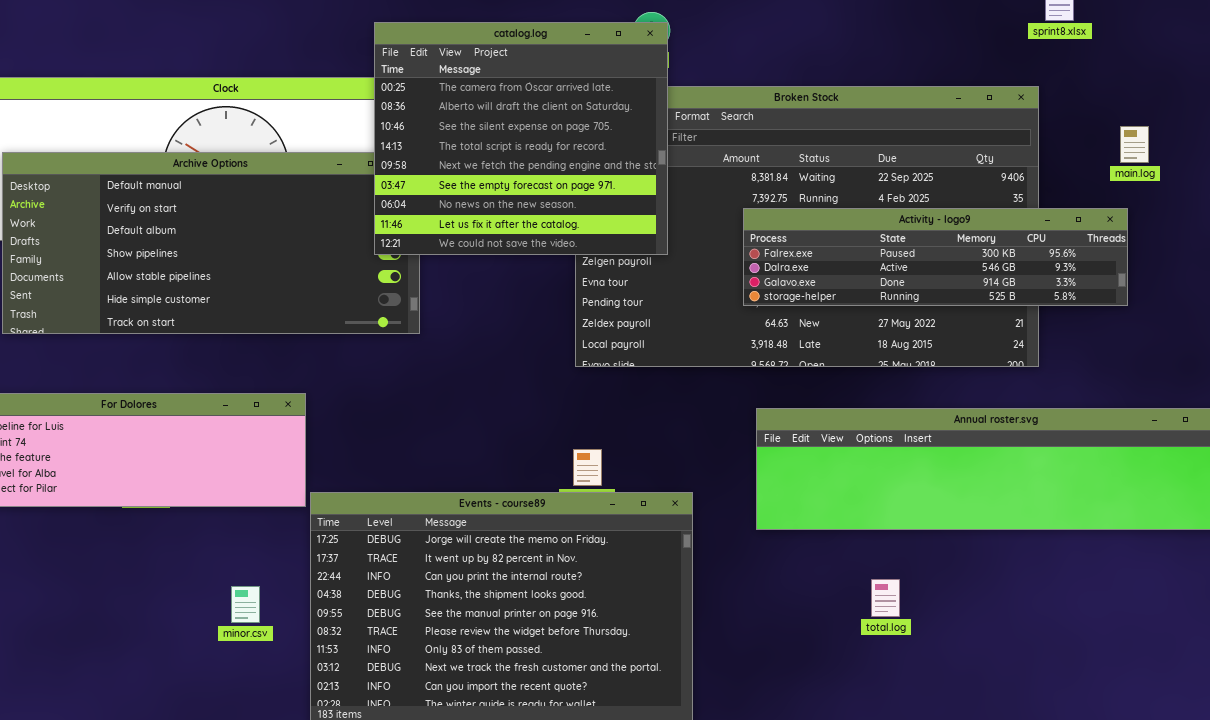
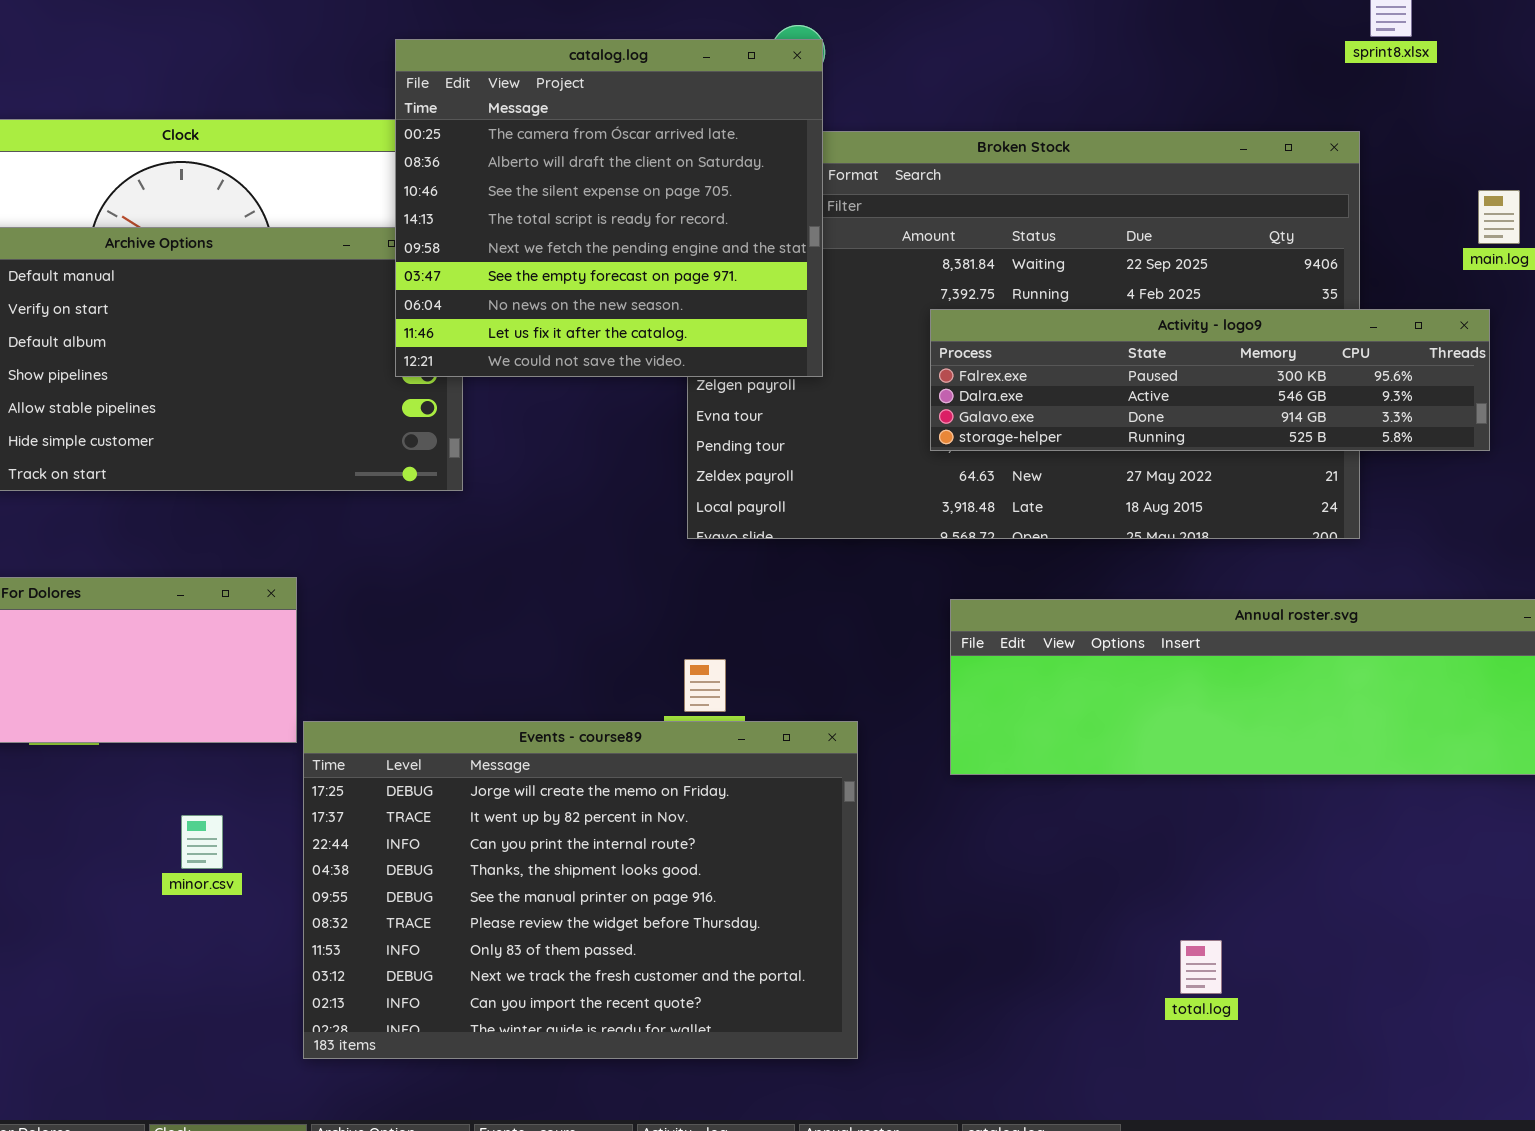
total.log: [871,579,900,617] -> [1180,940,1222,994], moved
minor.csv: [231,586,260,623] -> [181,815,223,869], moved

